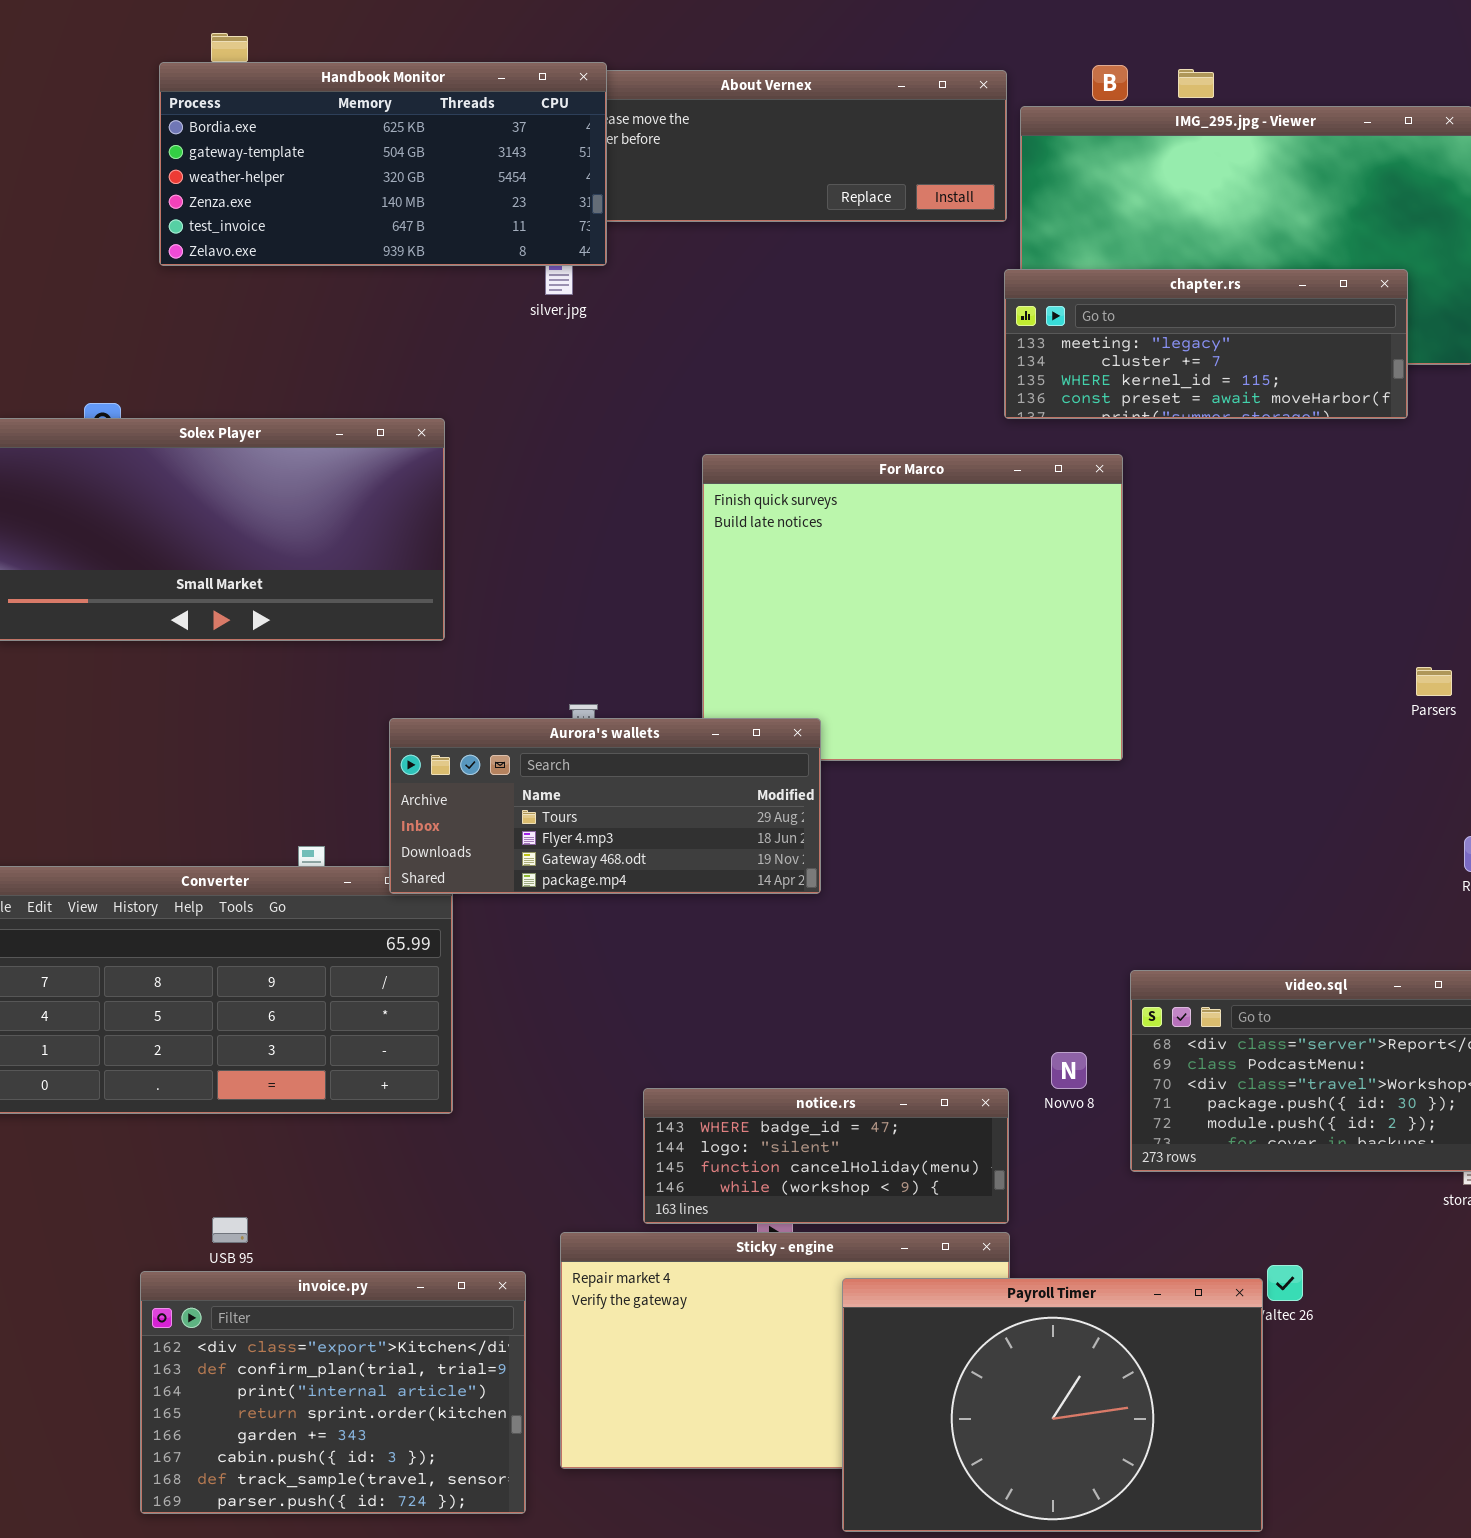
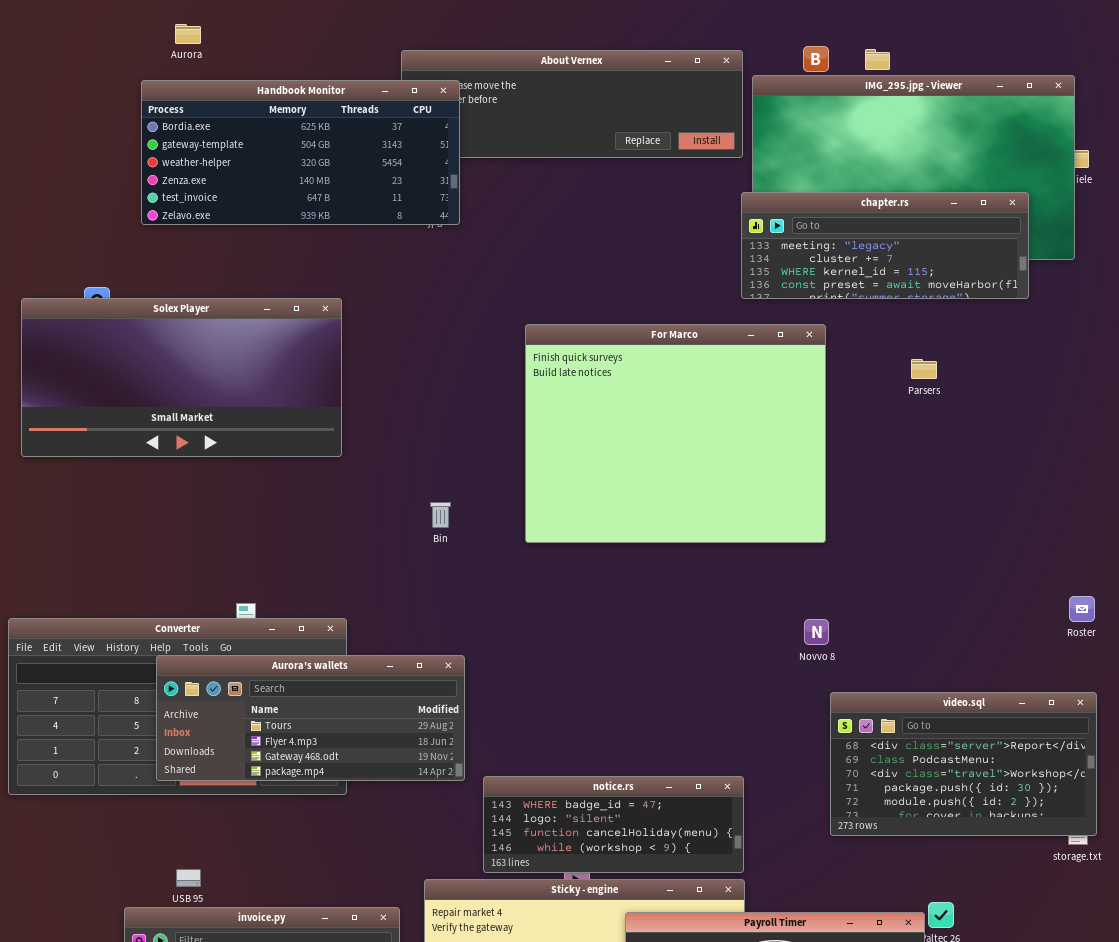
Handbook Monitor: [159,62,607,266] -> [141,80,460,225], moved
Parsers: [1416,667,1452,696] -> [911,359,937,379], moved
Aurora's wallets: [389,718,821,894] -> [156,655,465,781], moved
Novvo 8: [1051,1052,1087,1089] -> [804,619,829,645], moved

